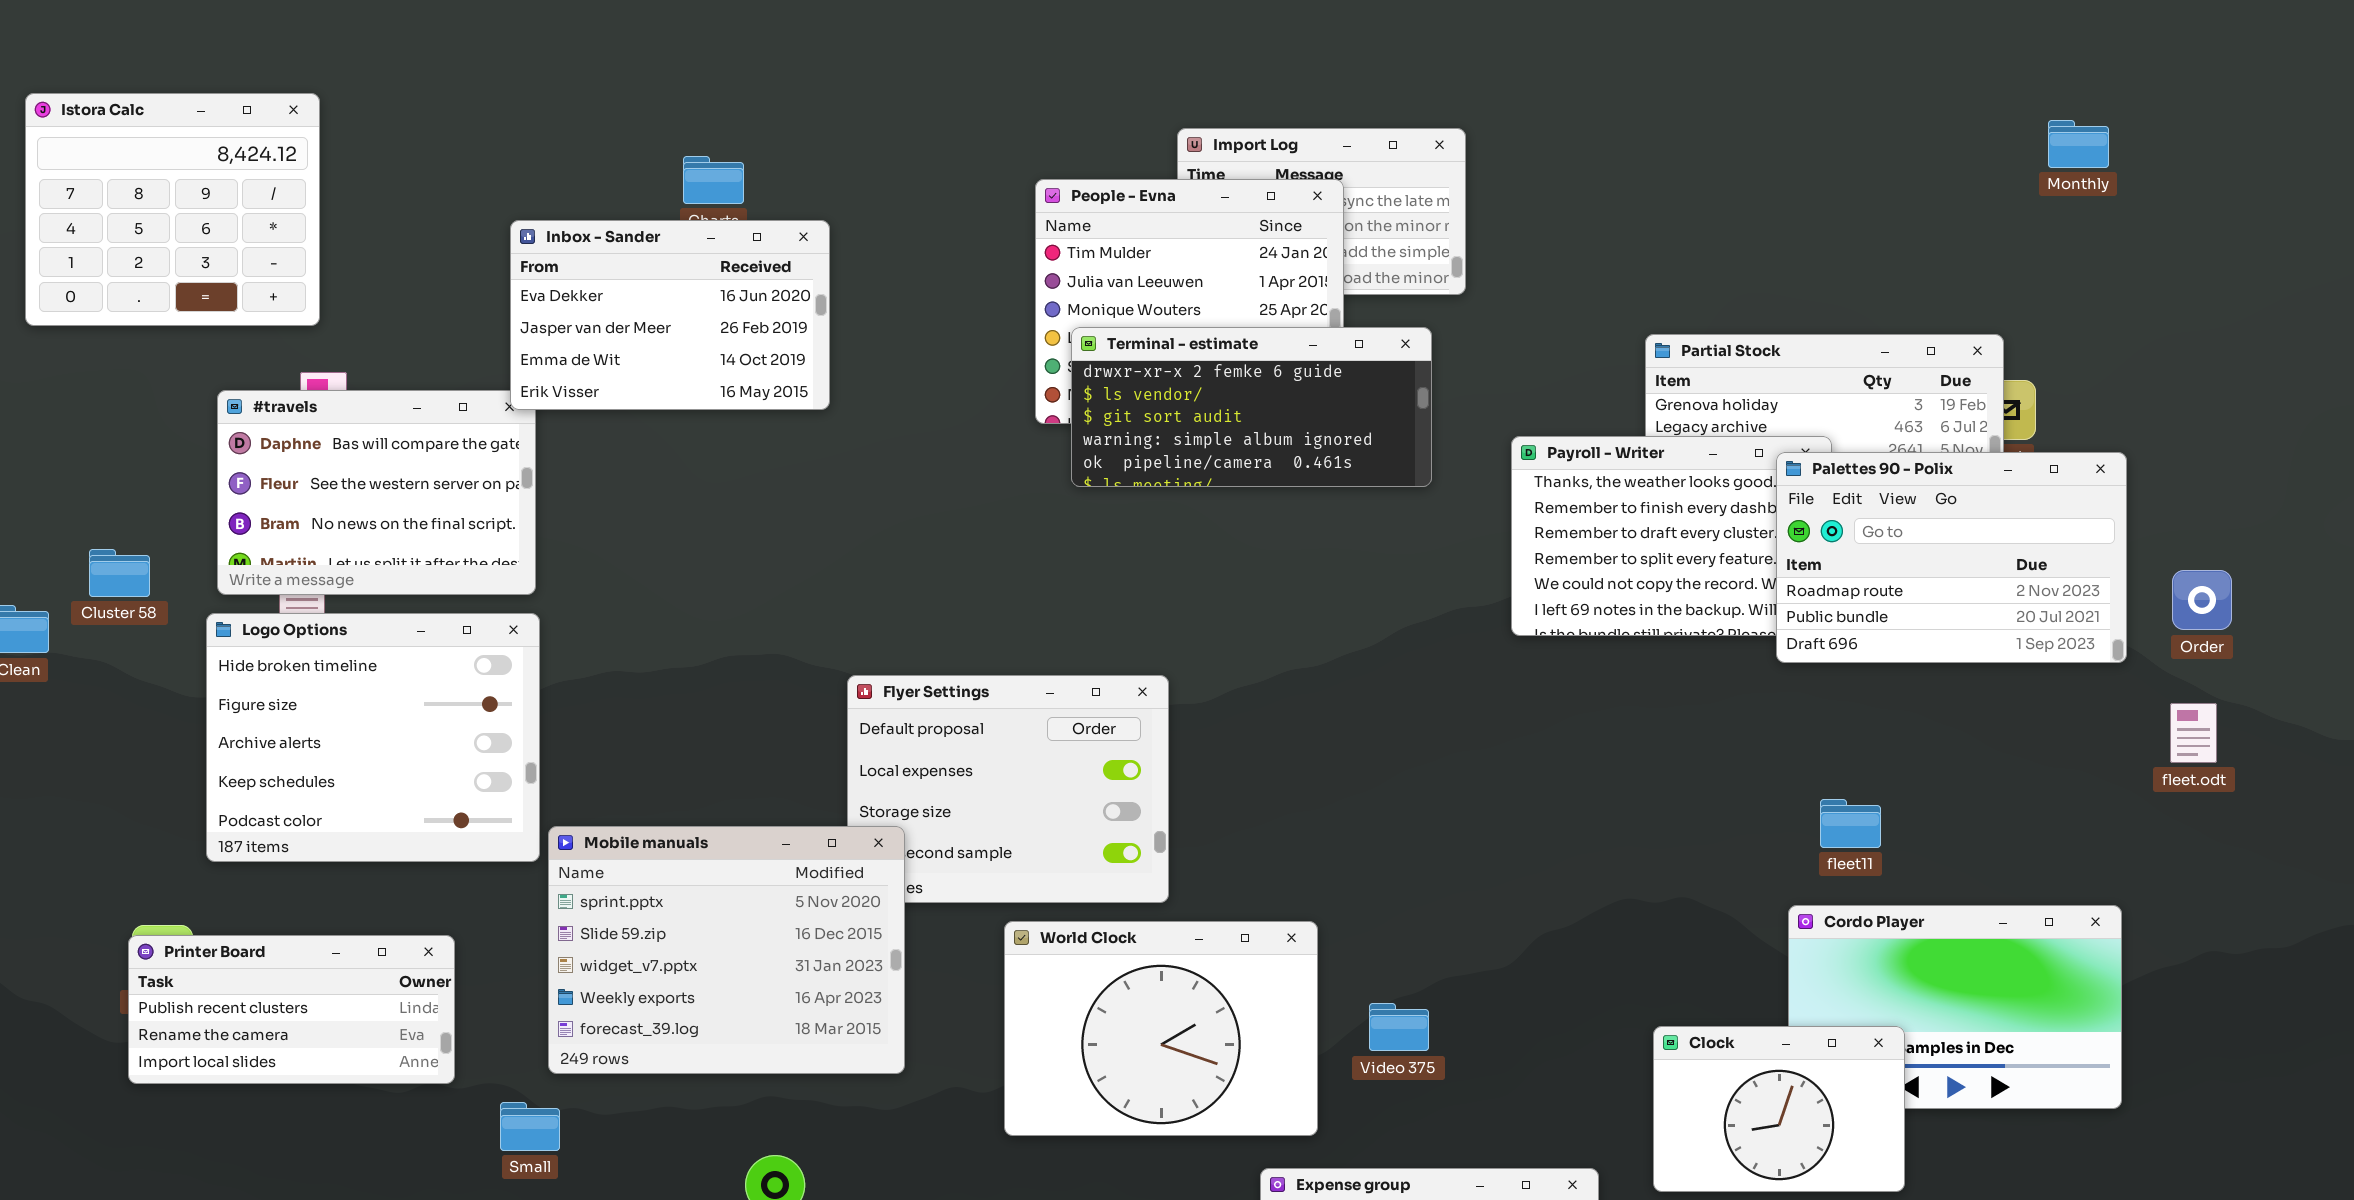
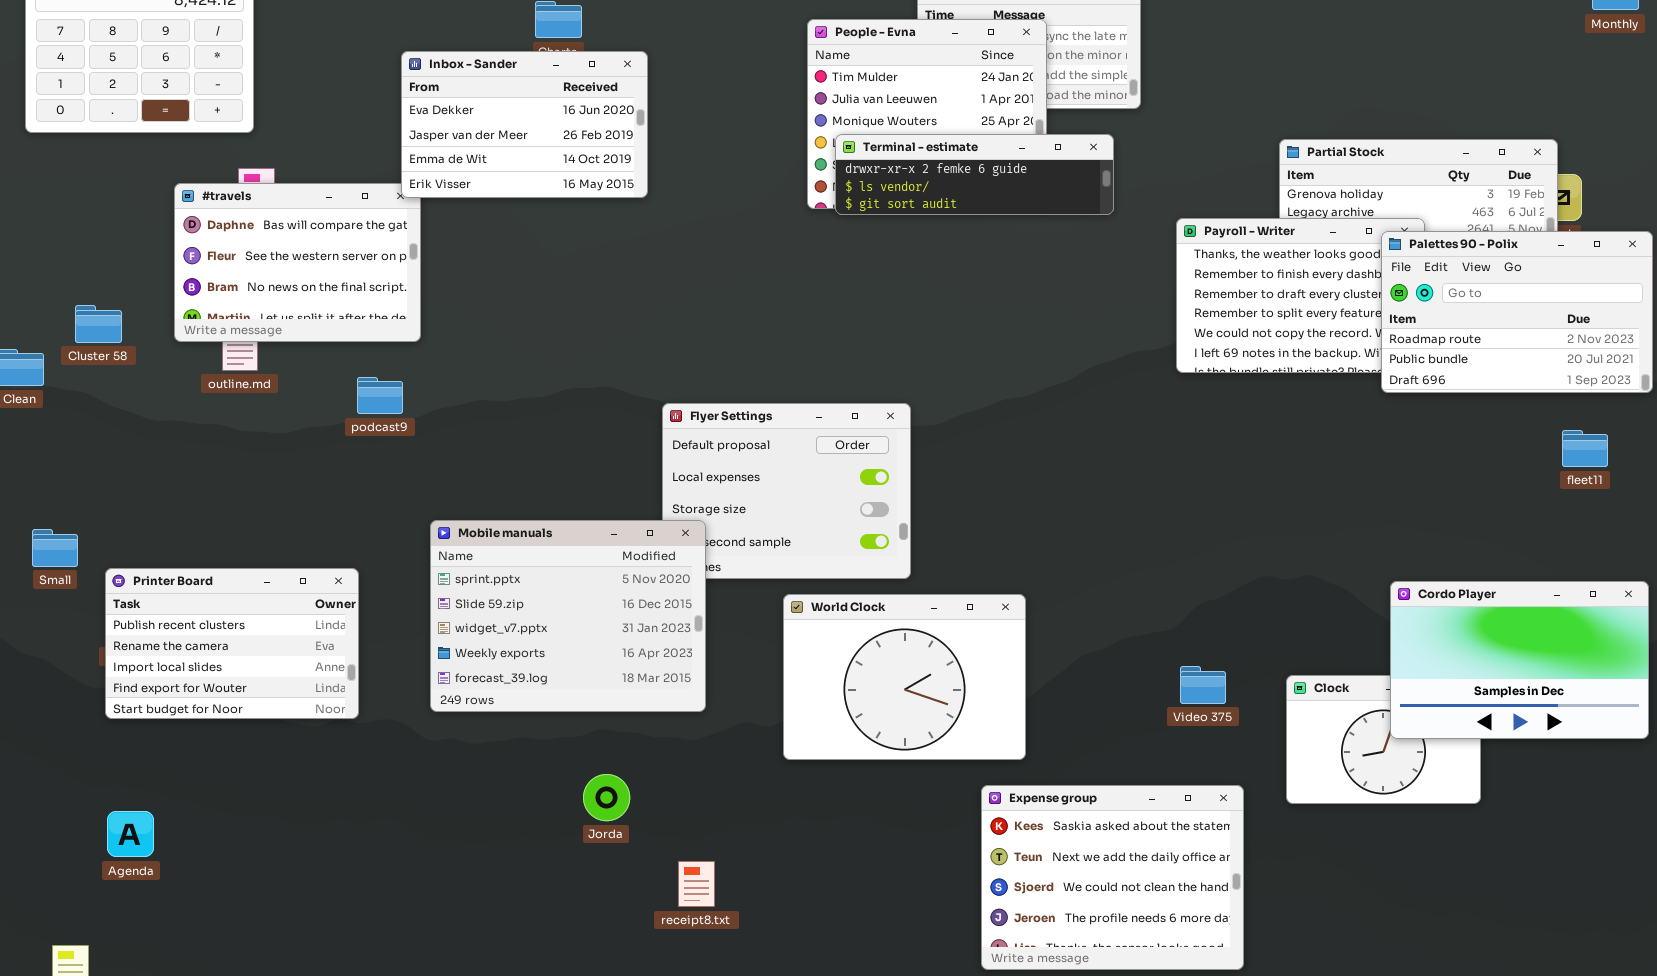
Terminal - estimate: [1071,327,1432,487] -> [835,134,1114,215], resized
Logo Options: [206,613,540,862] -> none, closed
fleet11: [1820,799,1881,848] -> [1562,430,1608,467], moved
Cordo Player: [1788,905,2122,1109] -> [1390,581,1649,739], raised
Printer Board: [128,935,455,1084] -> [105,568,359,719], resized
Video 375: [1369,1003,1429,1051] -> [1180,666,1226,704], moved
Small: [500,1102,560,1151] -> [32,529,78,567], moved

